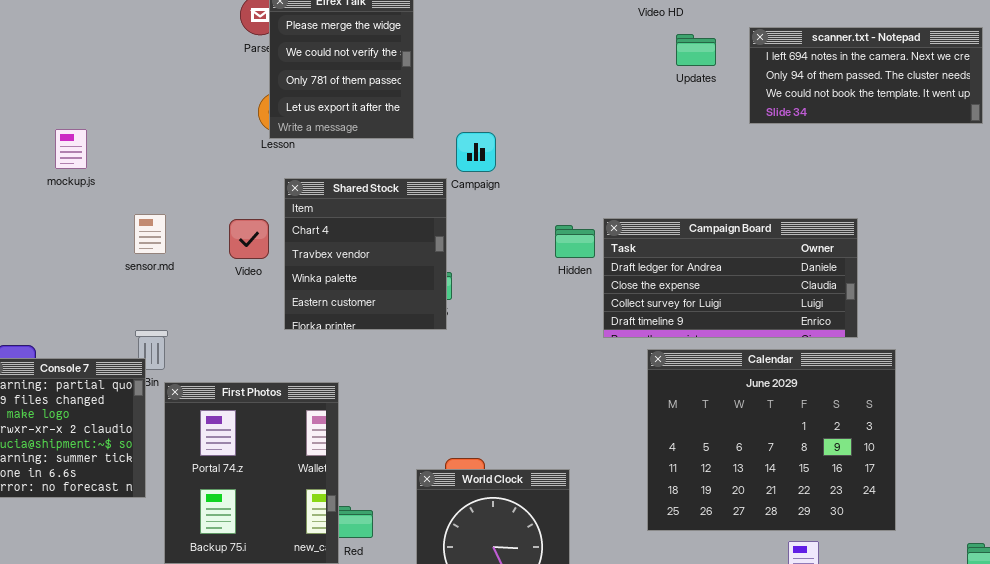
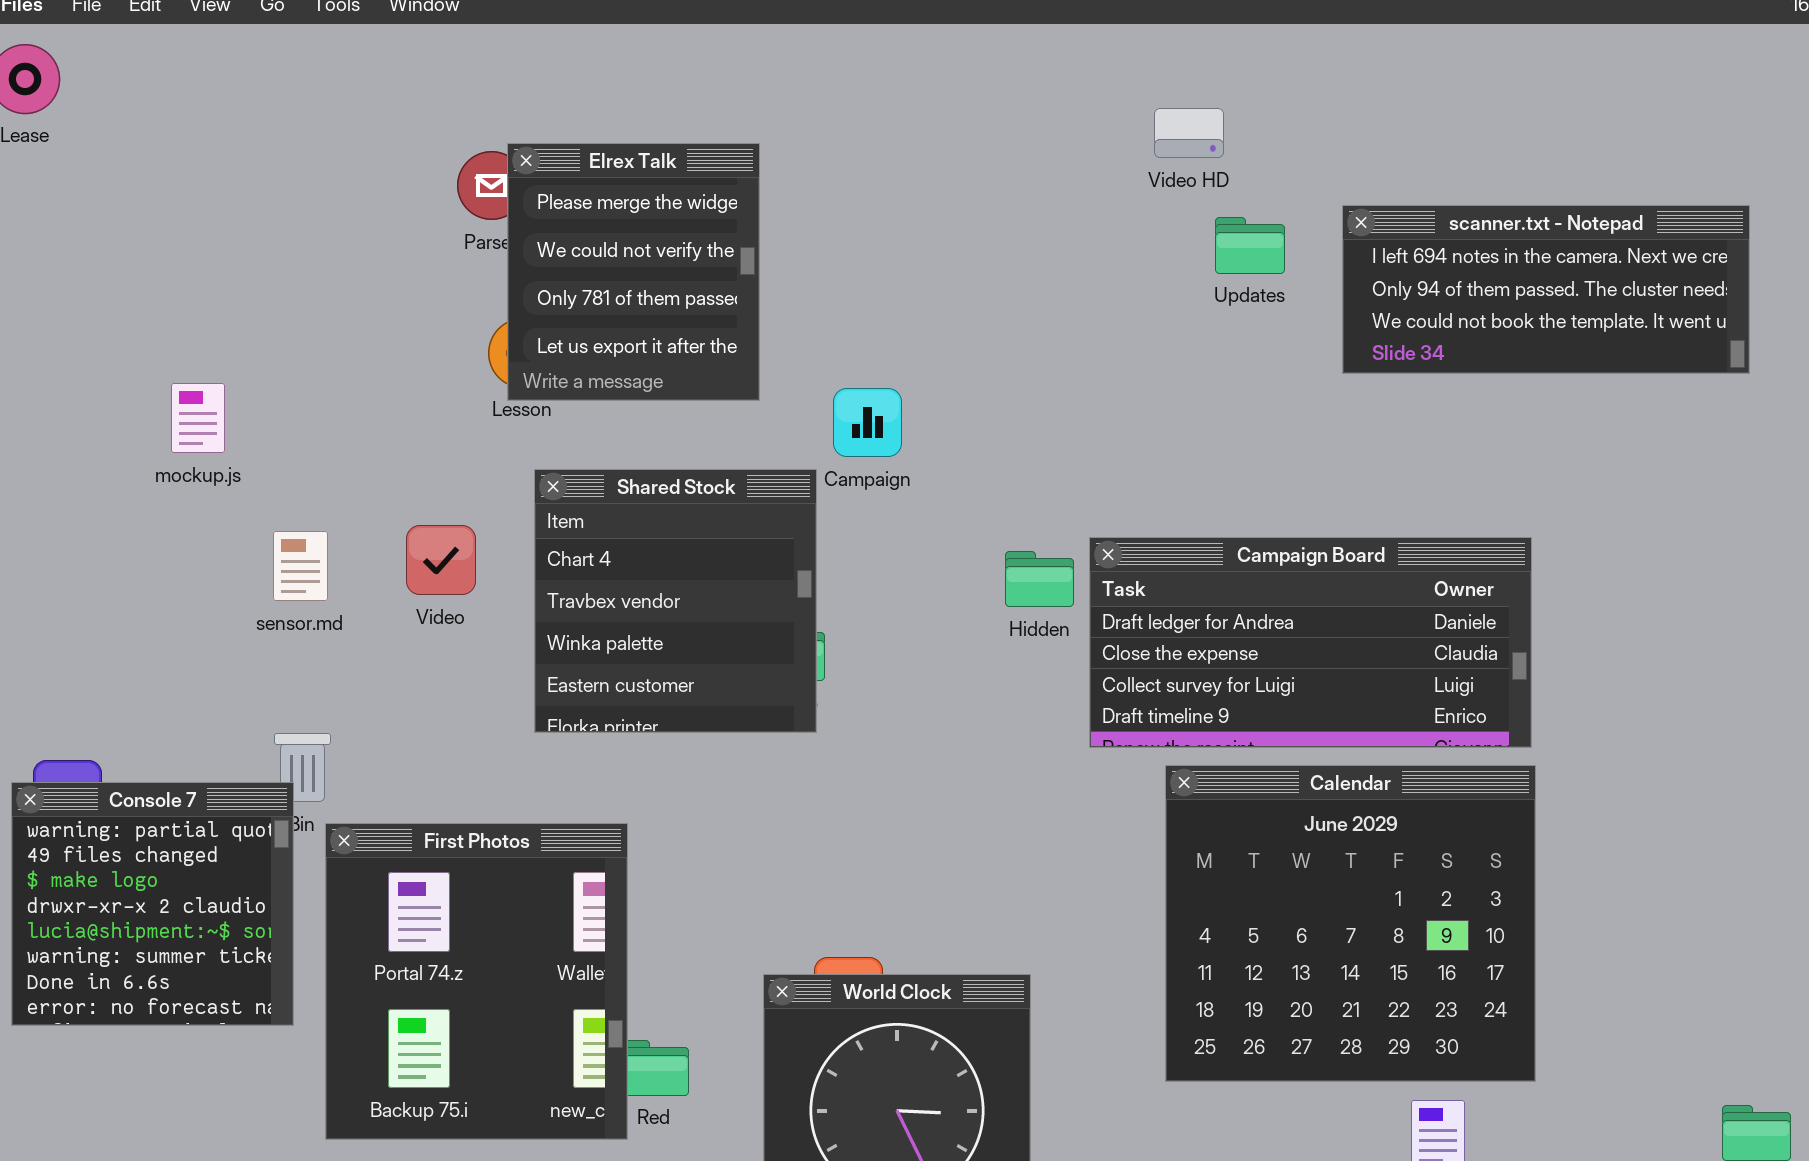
mockup.js: [55,129,87,169] -> [171,383,225,453], moved
Video: [229,219,269,259] -> [406,525,476,595], moved
Calendar: [647,349,896,531] -> [1165,765,1536,1082], resized

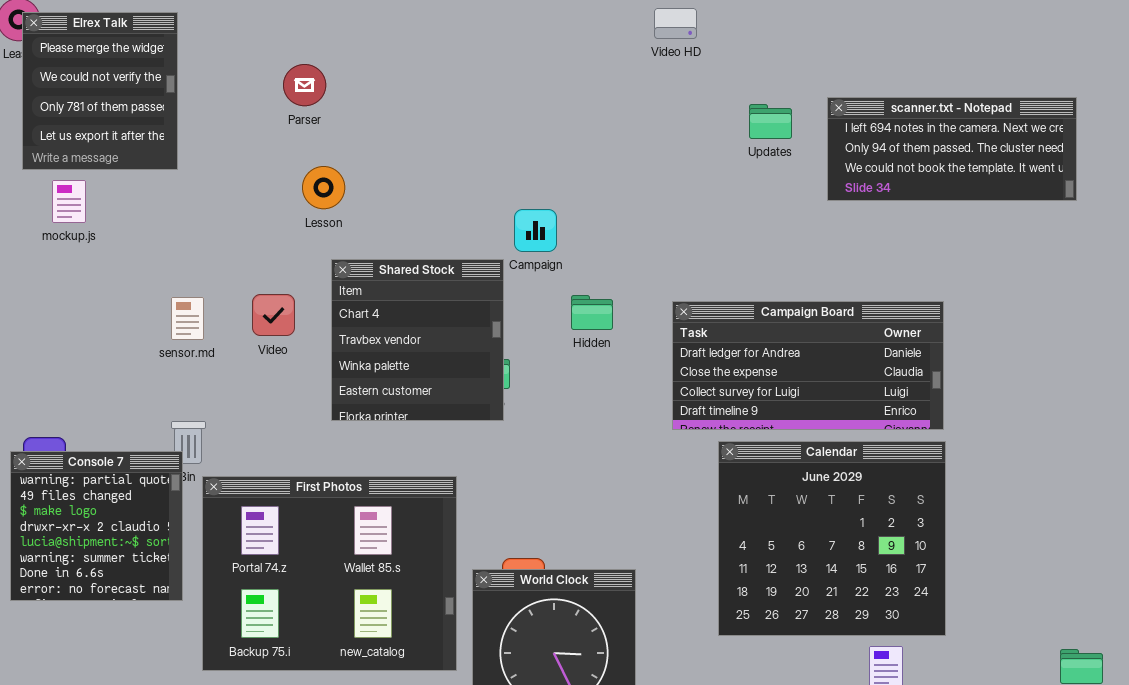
Video HD: [1154,108,1224,158] -> [654,8,697,39], moved
Elrex Talk: [507,143,760,401] -> [22,12,178,170], moved
mockup.js: [171,383,225,453] -> [52,180,86,223], moved
Hidden: [1005,551,1074,607] -> [571,295,613,330], moved
First Photos: [325,823,628,1140] -> [202,476,457,671], resized

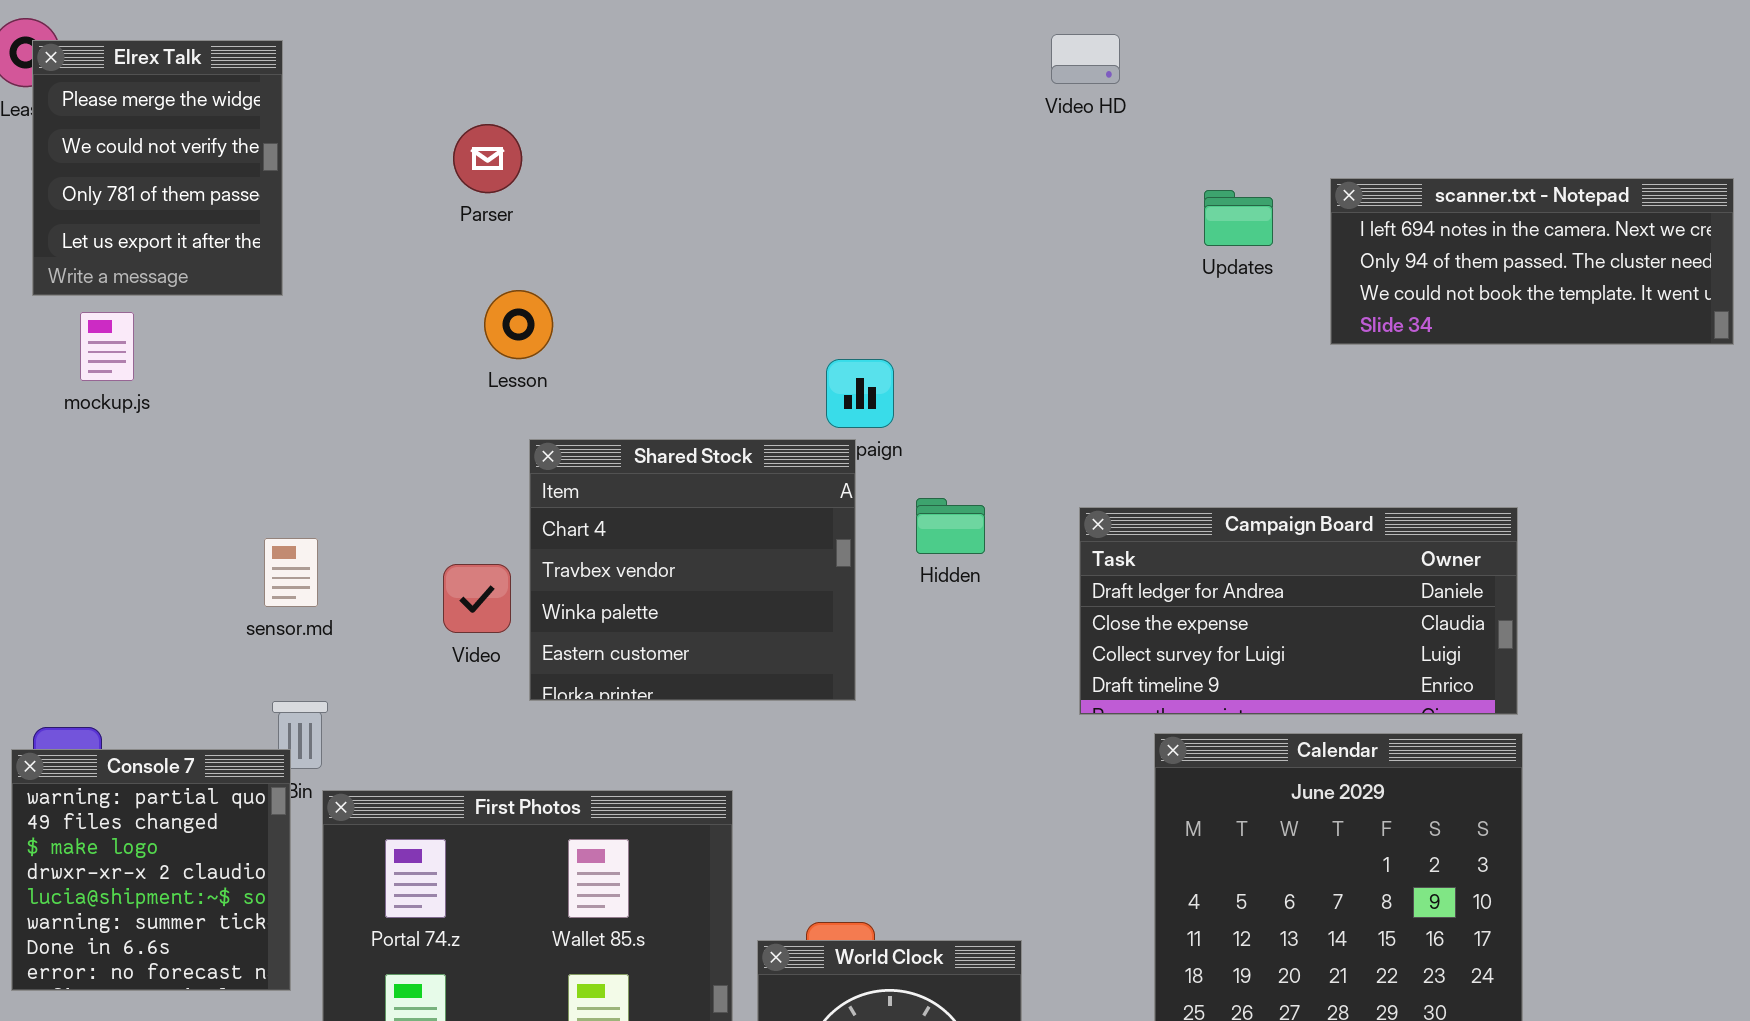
Shared Stock: [331,259,504,421] -> [529,439,856,701], resized
Video: [252,294,295,336] -> [443,564,511,633], moved
sensor.md: [171,297,204,340] -> [264,538,318,607], moved

